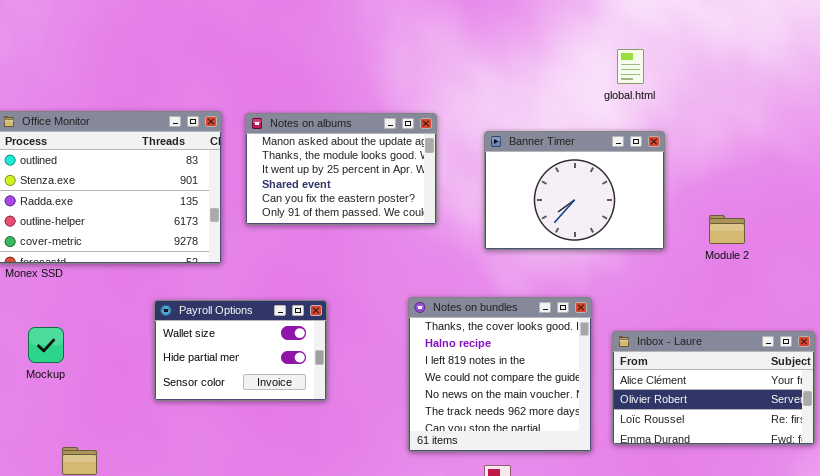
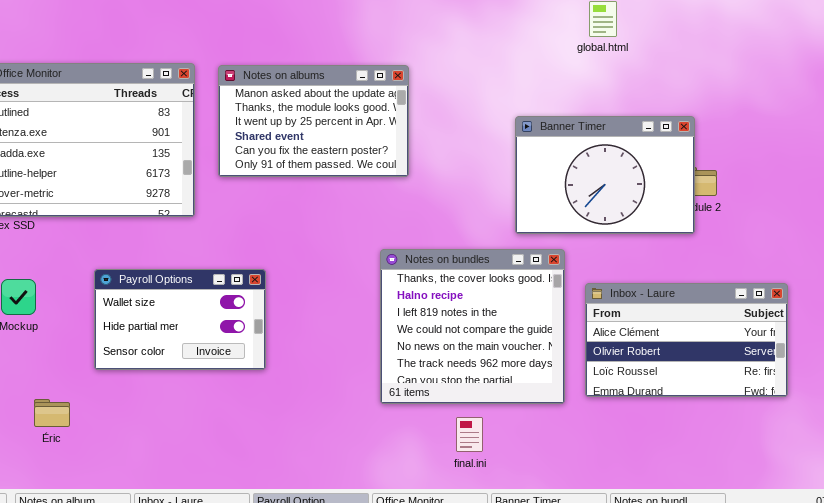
Banner Timer: [484,131,665,250] -> [515,116,695,234], moved
Payroll Options: [154,300,327,401] -> [94,269,266,370], moved

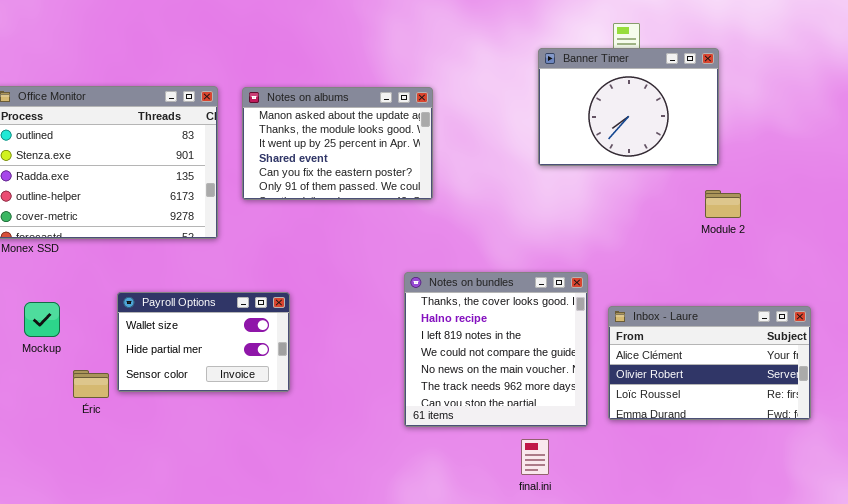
Banner Timer: [515,116,695,234] -> [538,48,719,166], moved
Éric: [34,399,70,427] -> [73,370,109,398], moved
final.ini: [456,417,483,452] -> [521,439,549,475], moved

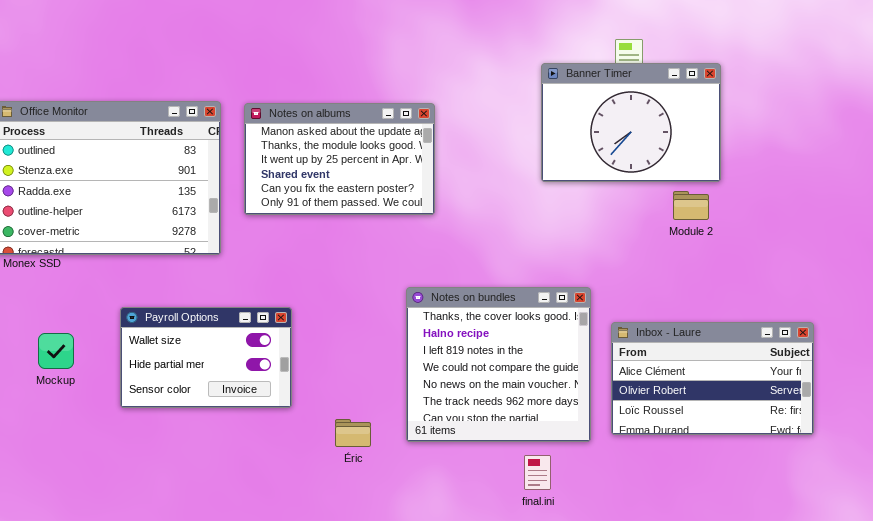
Module 2: [705,190,741,218] -> [673,191,709,220], moved
Mockup: [24,302,60,337] -> [38,333,74,369], moved
Éric: [73,370,109,398] -> [335,419,371,447], moved

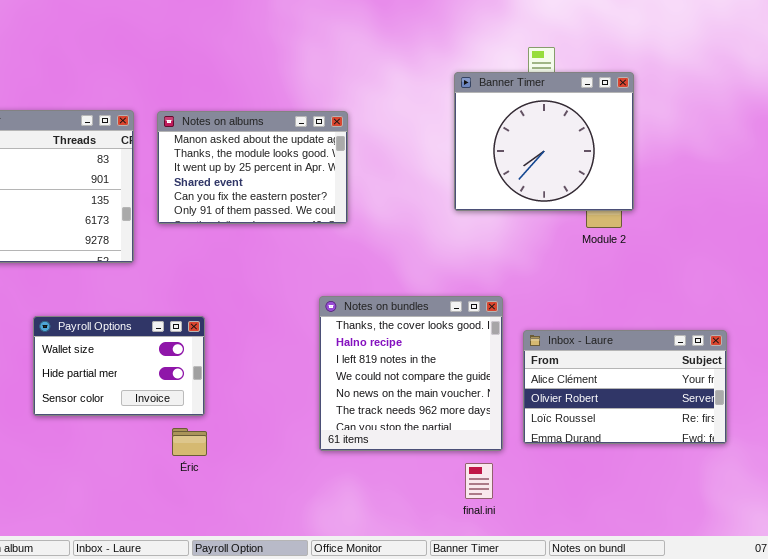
Banner Timer: [541,63,721,182] -> [454,72,634,211], resized
Éric: [335,419,371,447] -> [172,428,207,456], moved
final.ini: [524,455,551,490] -> [465,463,493,499], moved

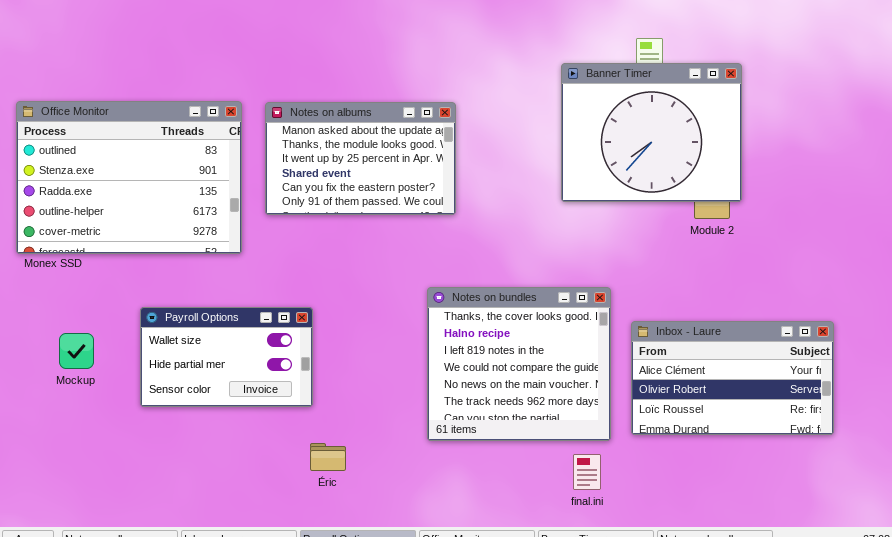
Éric: [172,428,207,456] -> [310,443,346,471], moved

